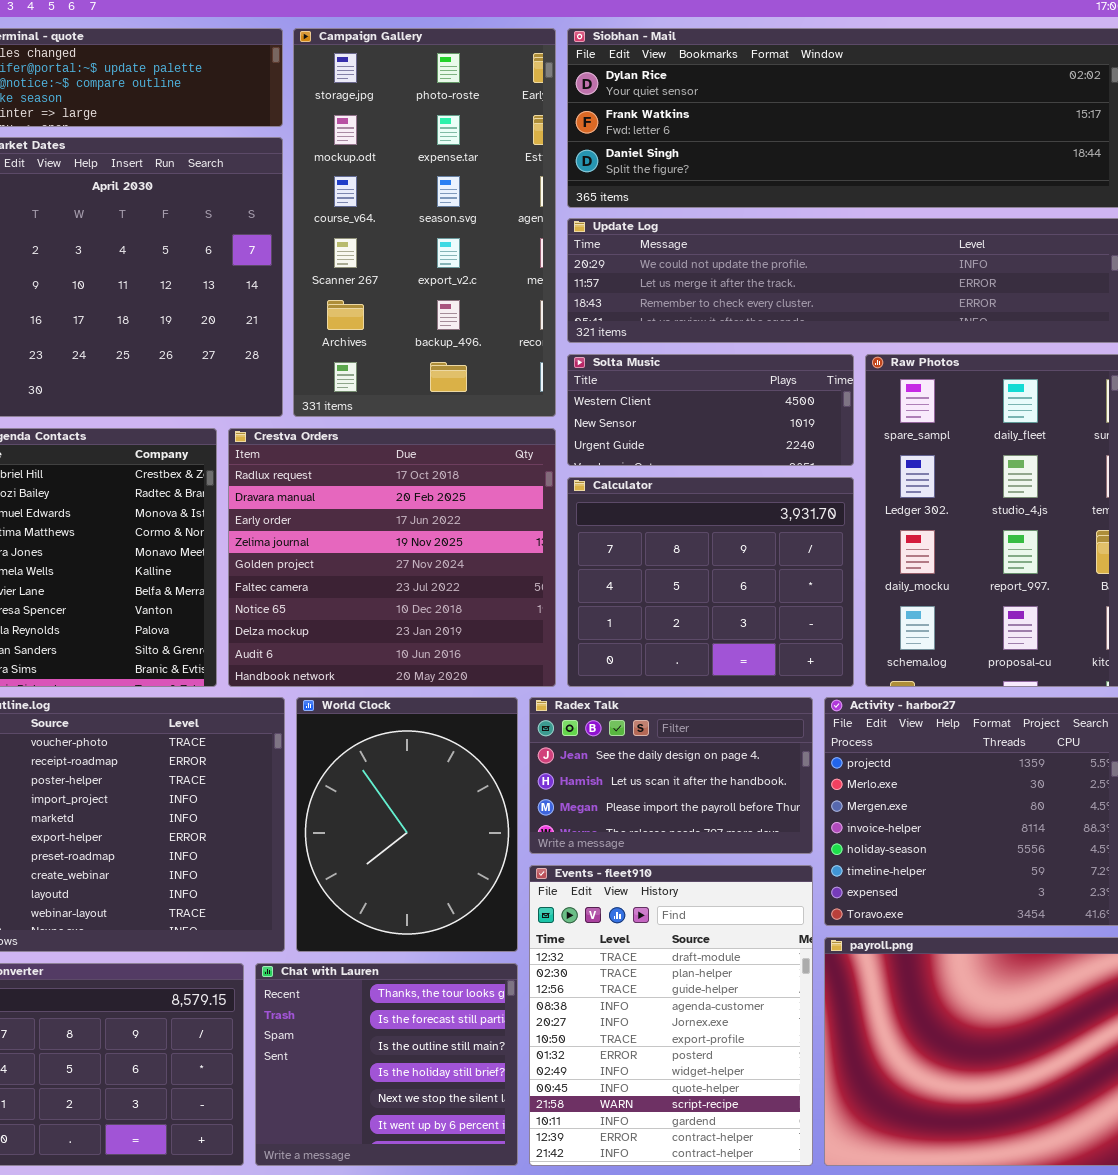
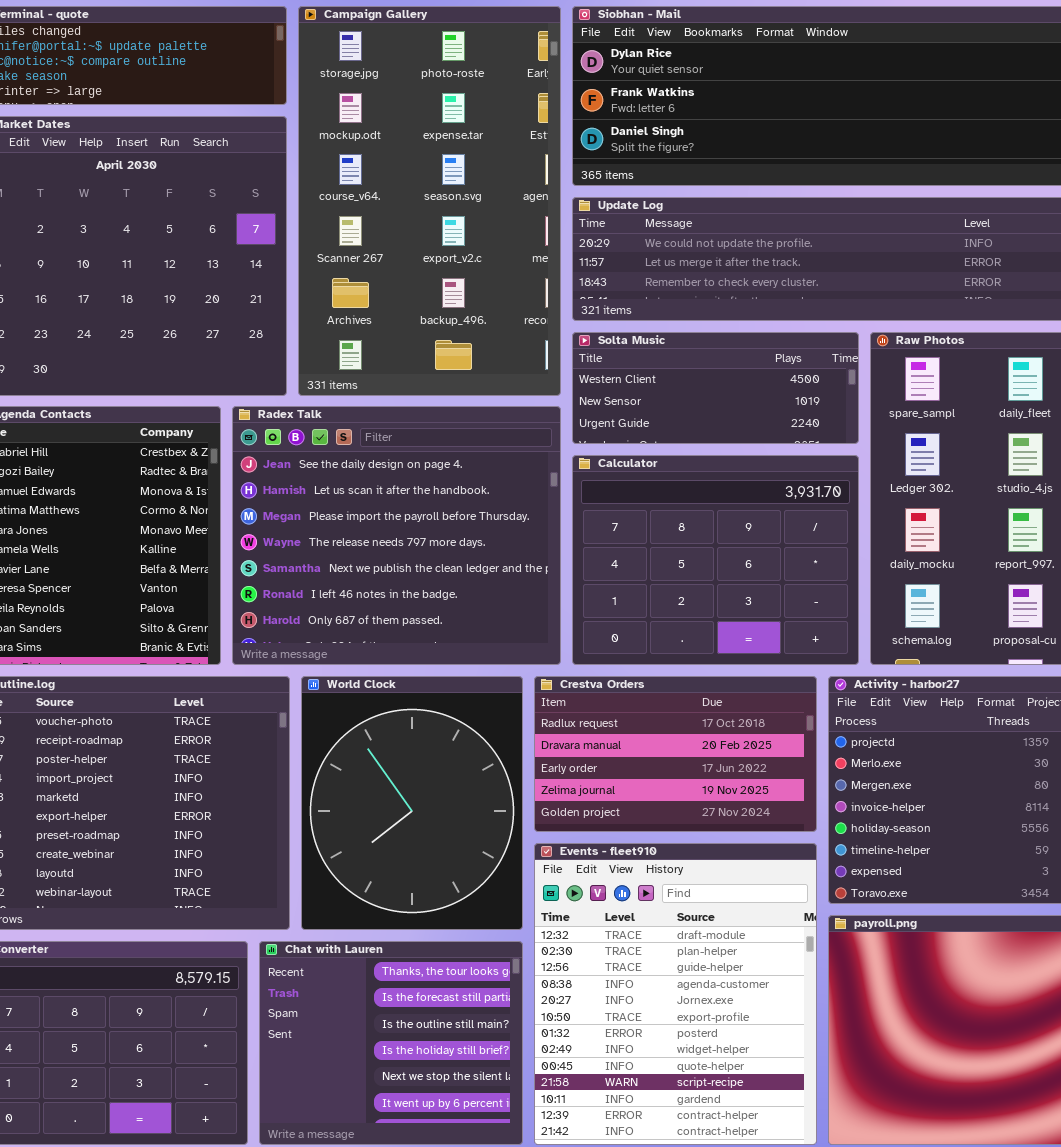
Crestva Orders: [228,428,556,687] -> [534,676,817,832], moved, resized
Radex Talk: [529,697,813,854] -> [232,406,561,665], moved, resized

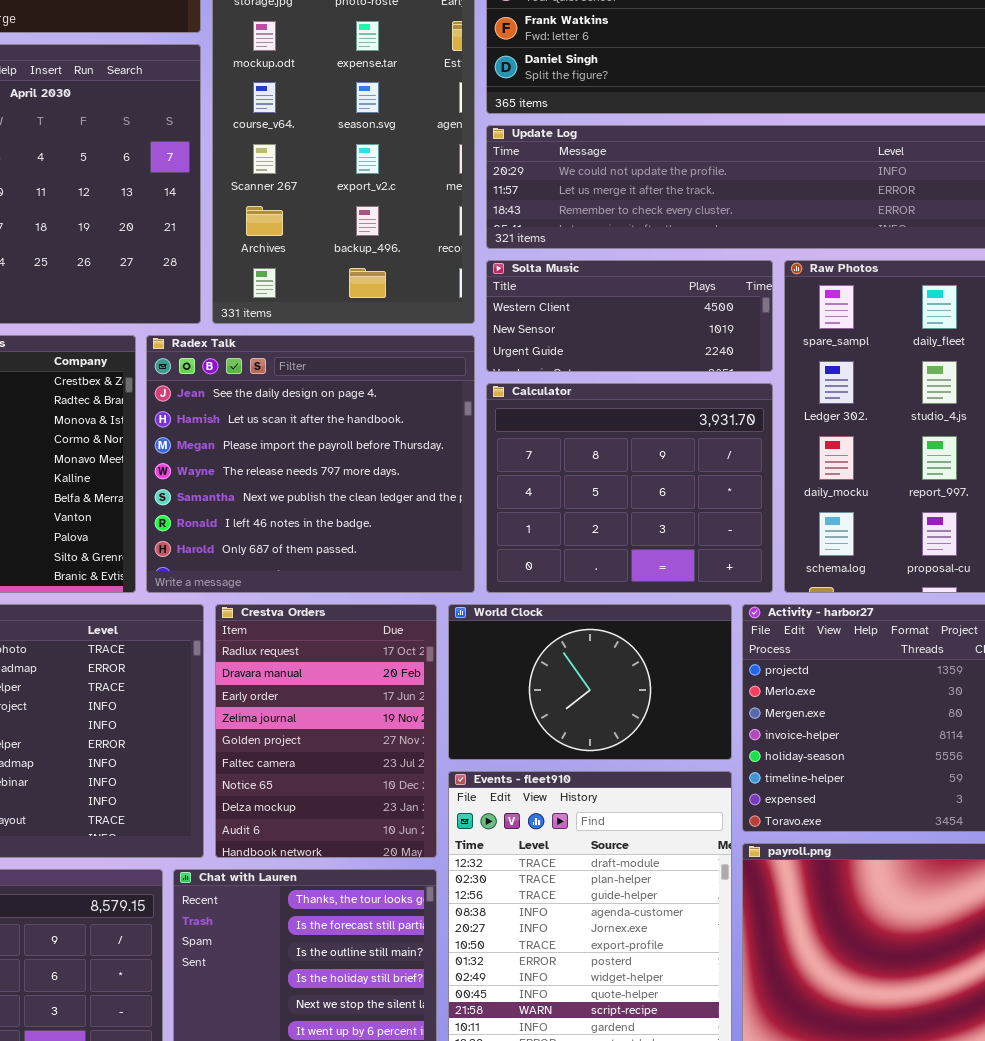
World Clock: [301,676,523,930] -> [448,604,732,760], moved, resized
Crestva Orders: [534,676,817,832] -> [215,604,437,858], moved, resized

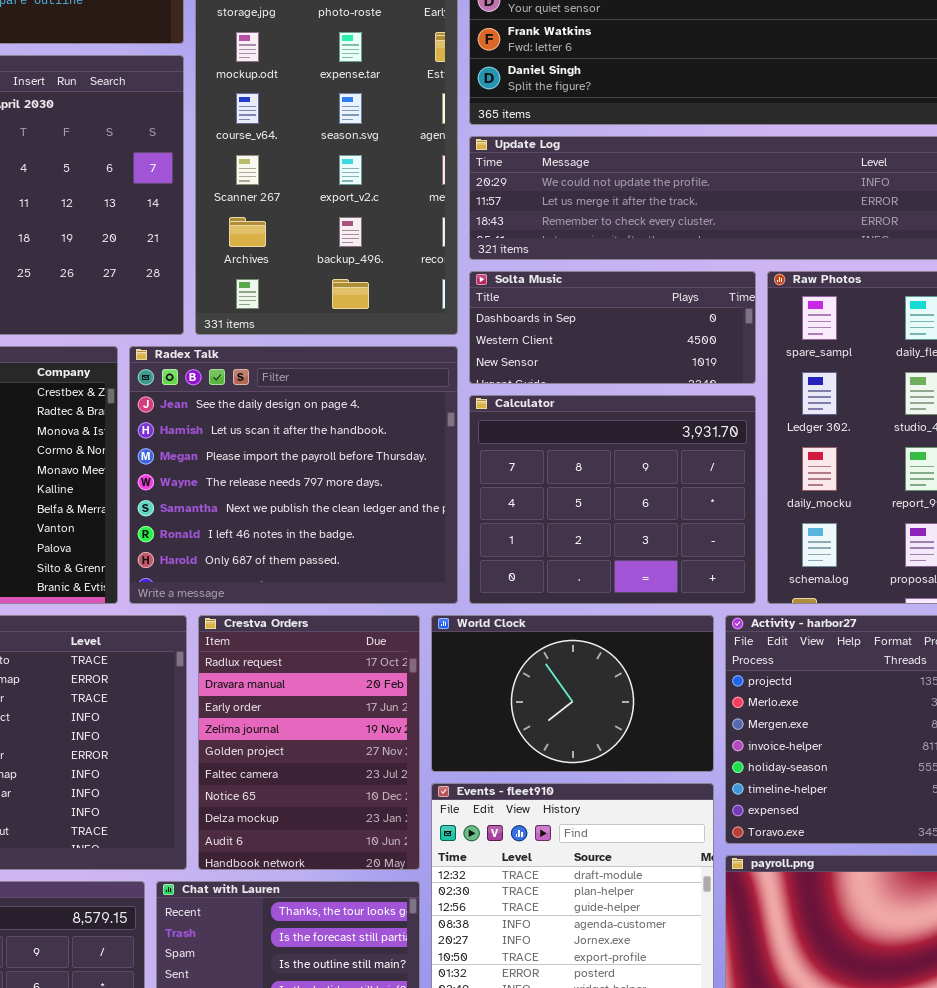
Solta Music: [486,260,773,372] -> [469,271,756,384], scrolled up 1 row

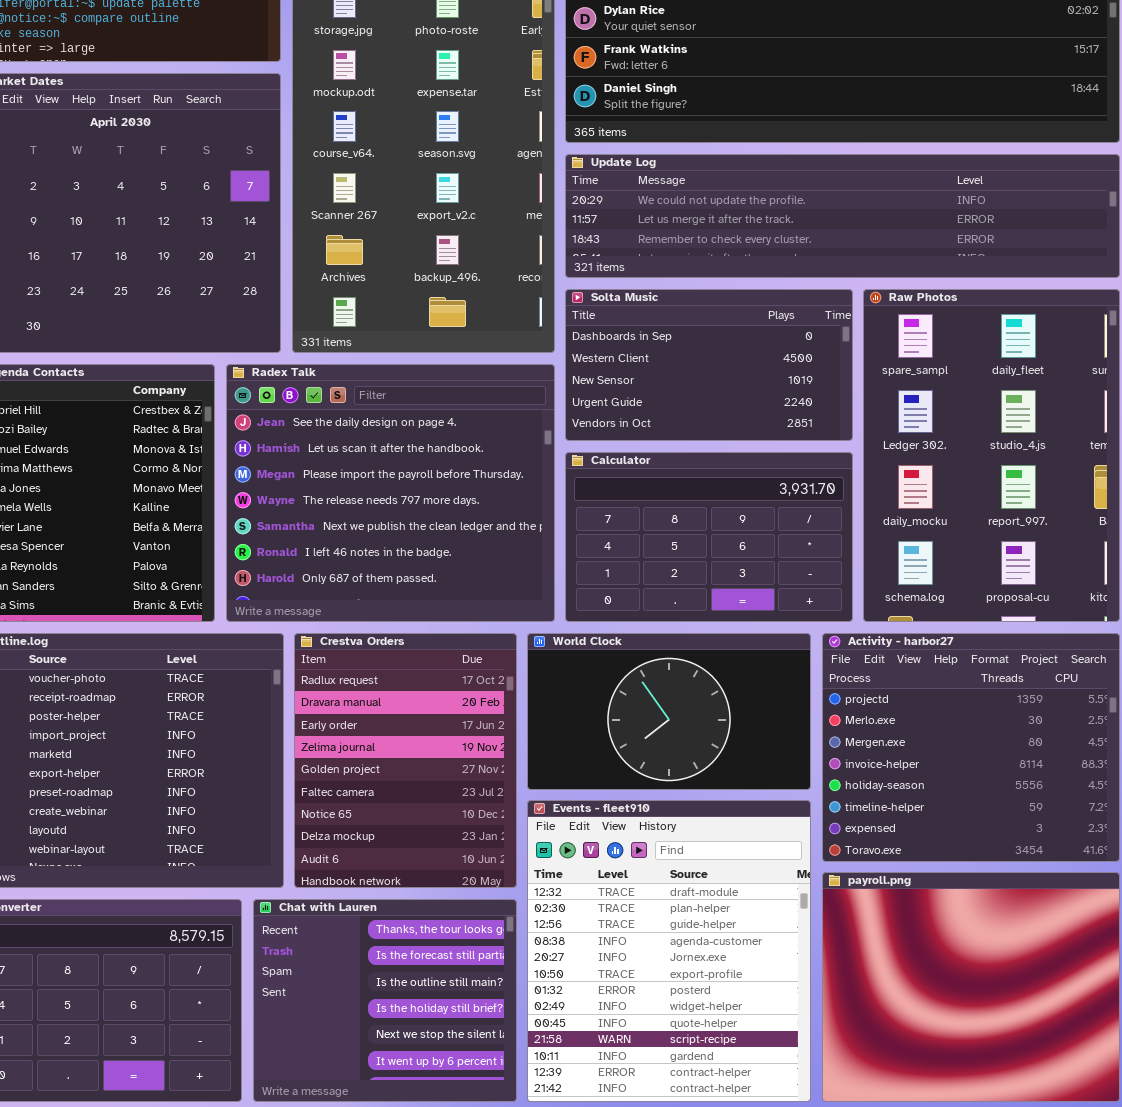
Solta Music: [469,271,756,384] -> [565,289,853,441], resized
Calculator: [469,395,756,604] -> [565,452,853,622], resized

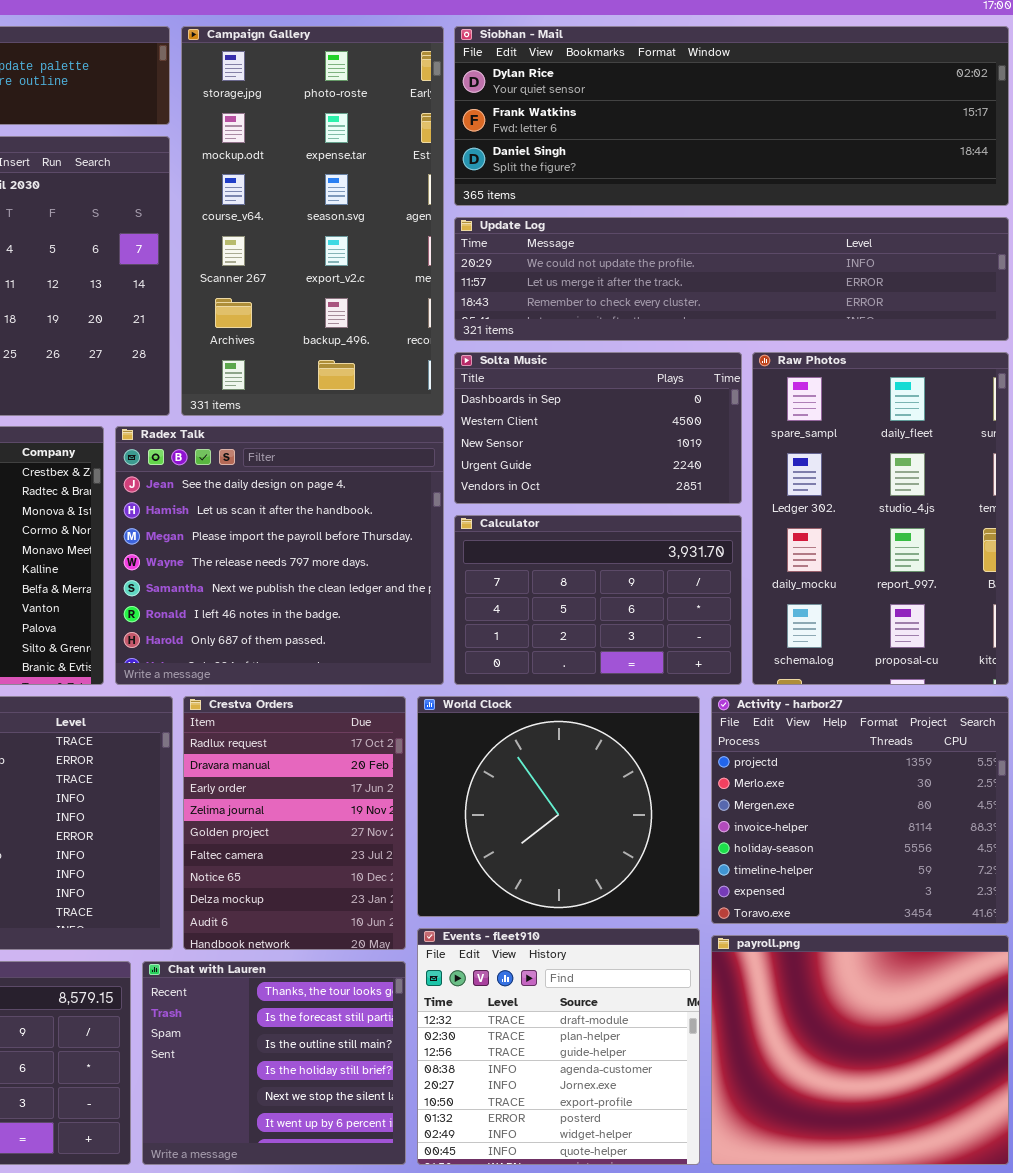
World Clock: [527,633,811,790] -> [417,696,700,917], resized
Events - fleet910: [527,800,811,1102] -> [417,928,700,1165], resized

